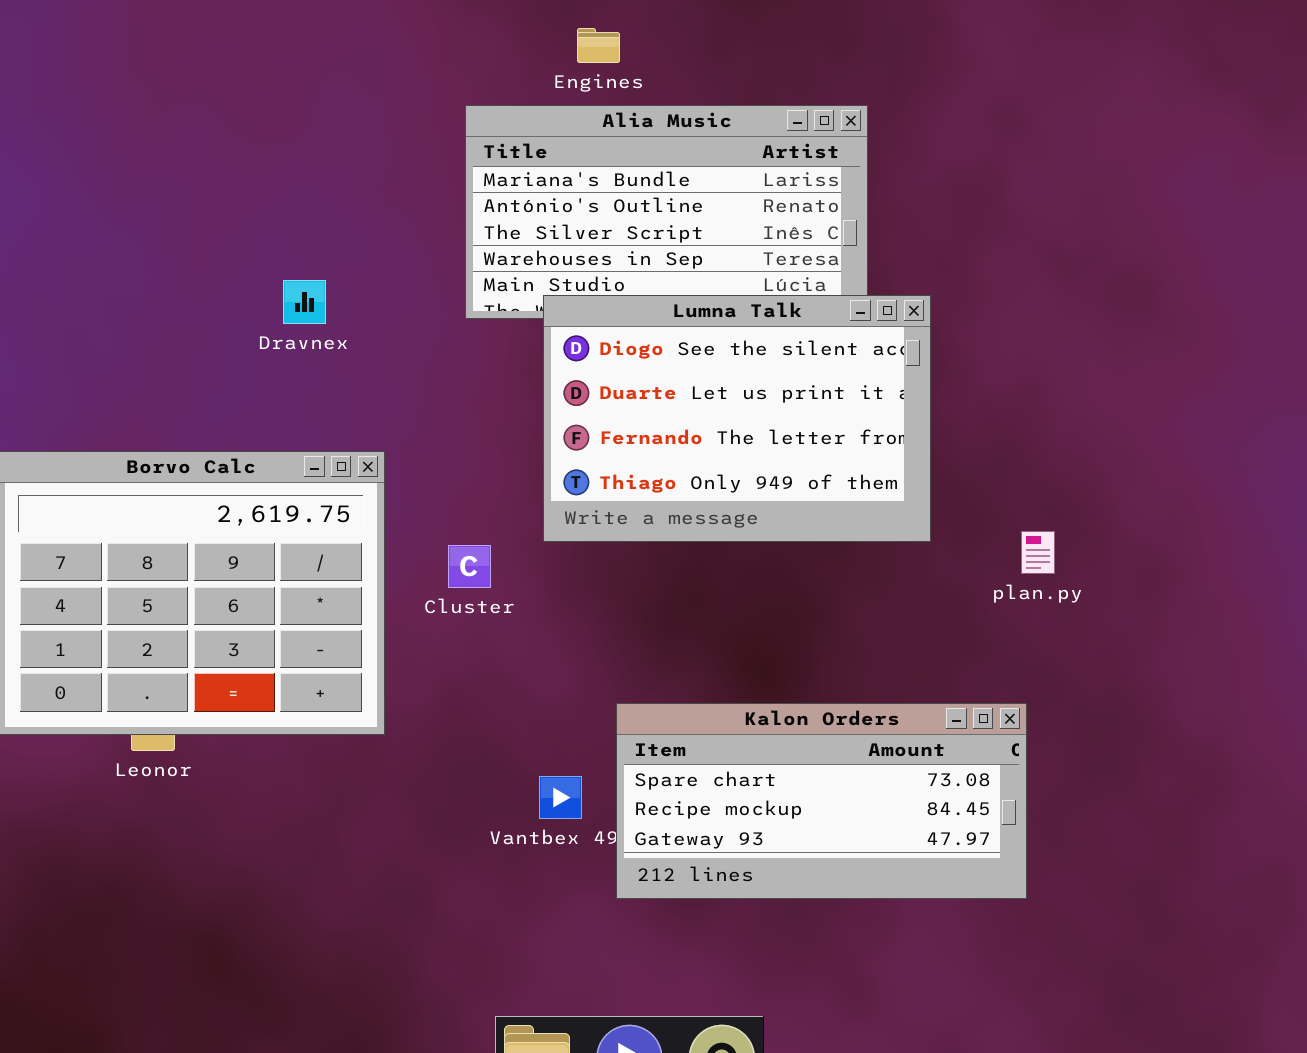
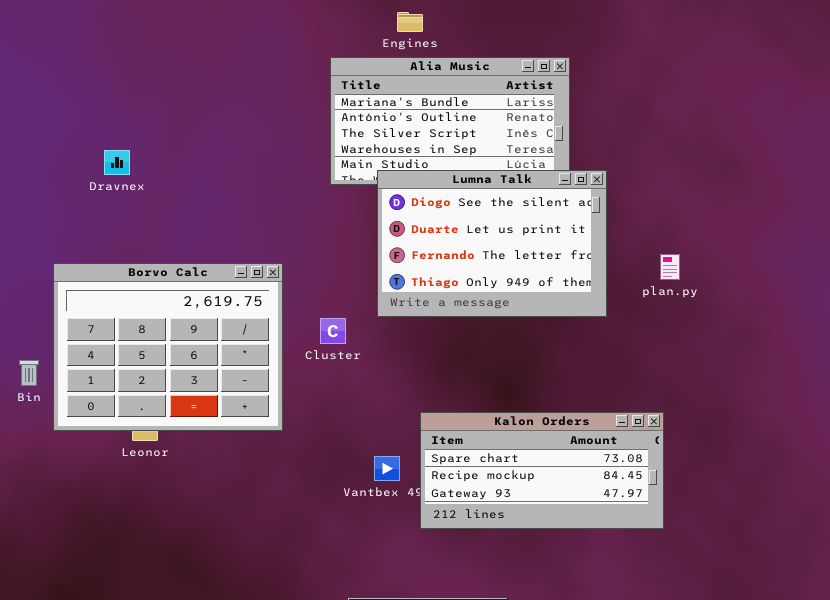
Dravnex: [283,280,326,324] -> [104,150,130,175], moved
plan.py: [1021,531,1055,574] -> [660,254,680,280], moved

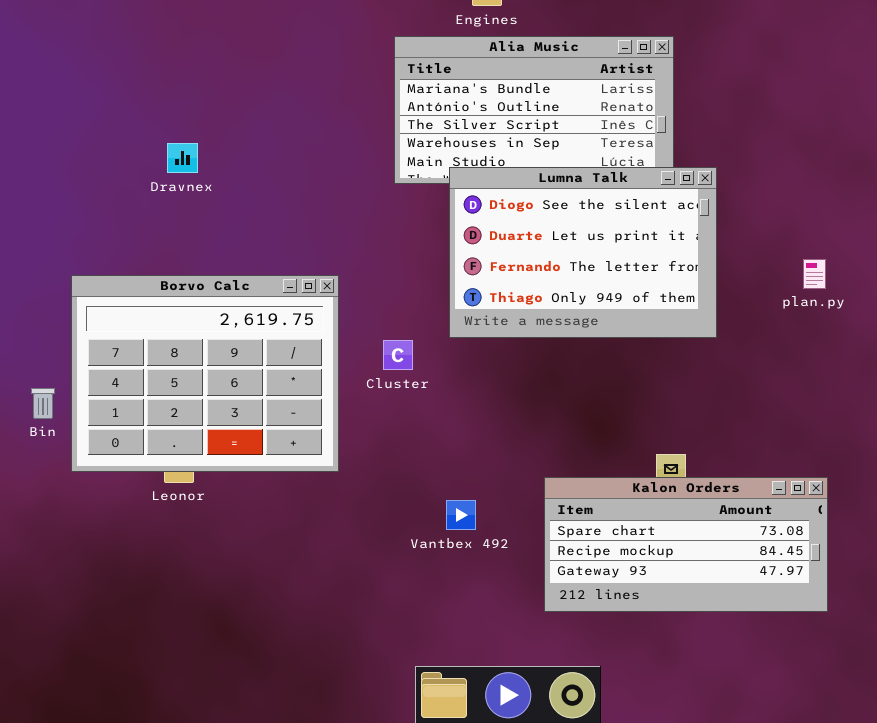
Dravnex: [104,150,130,175] -> [167,143,198,173], moved
plan.py: [660,254,680,280] -> [803,259,826,289], moved
Kalon Orders: [420,412,664,529] -> [544,477,828,612], moved

